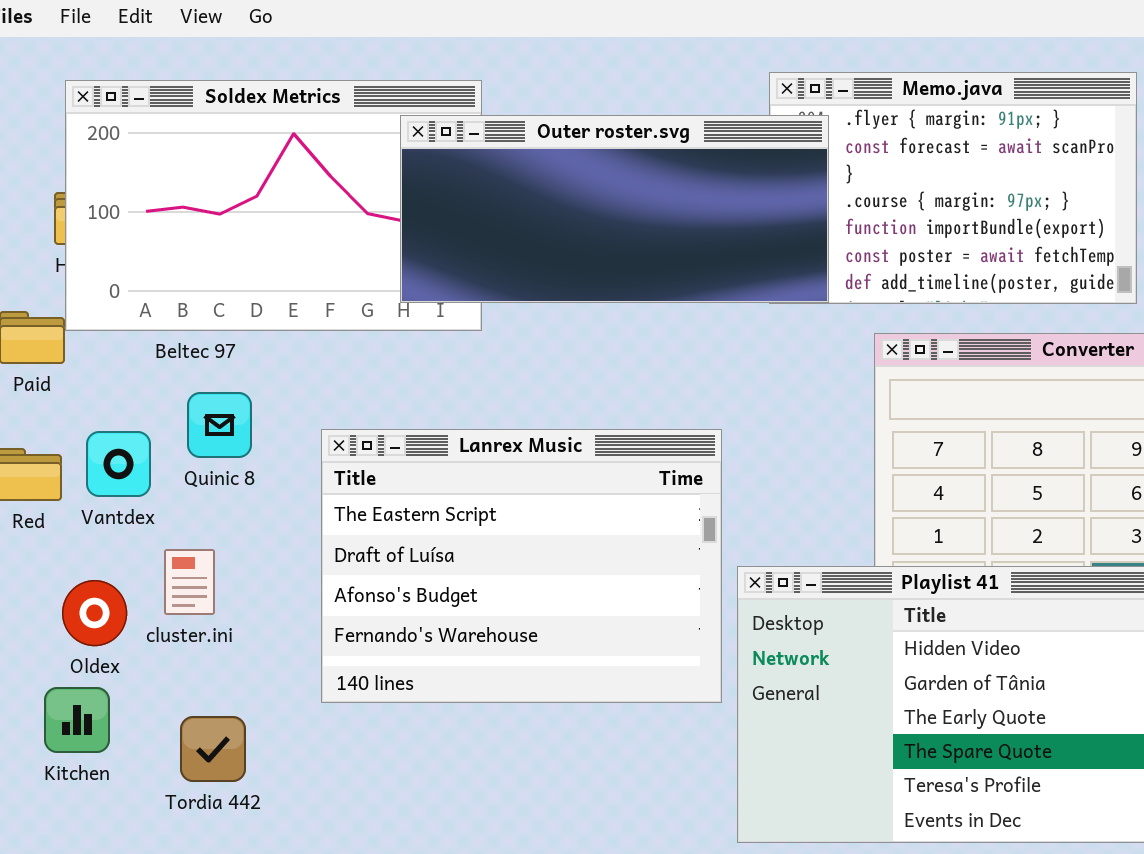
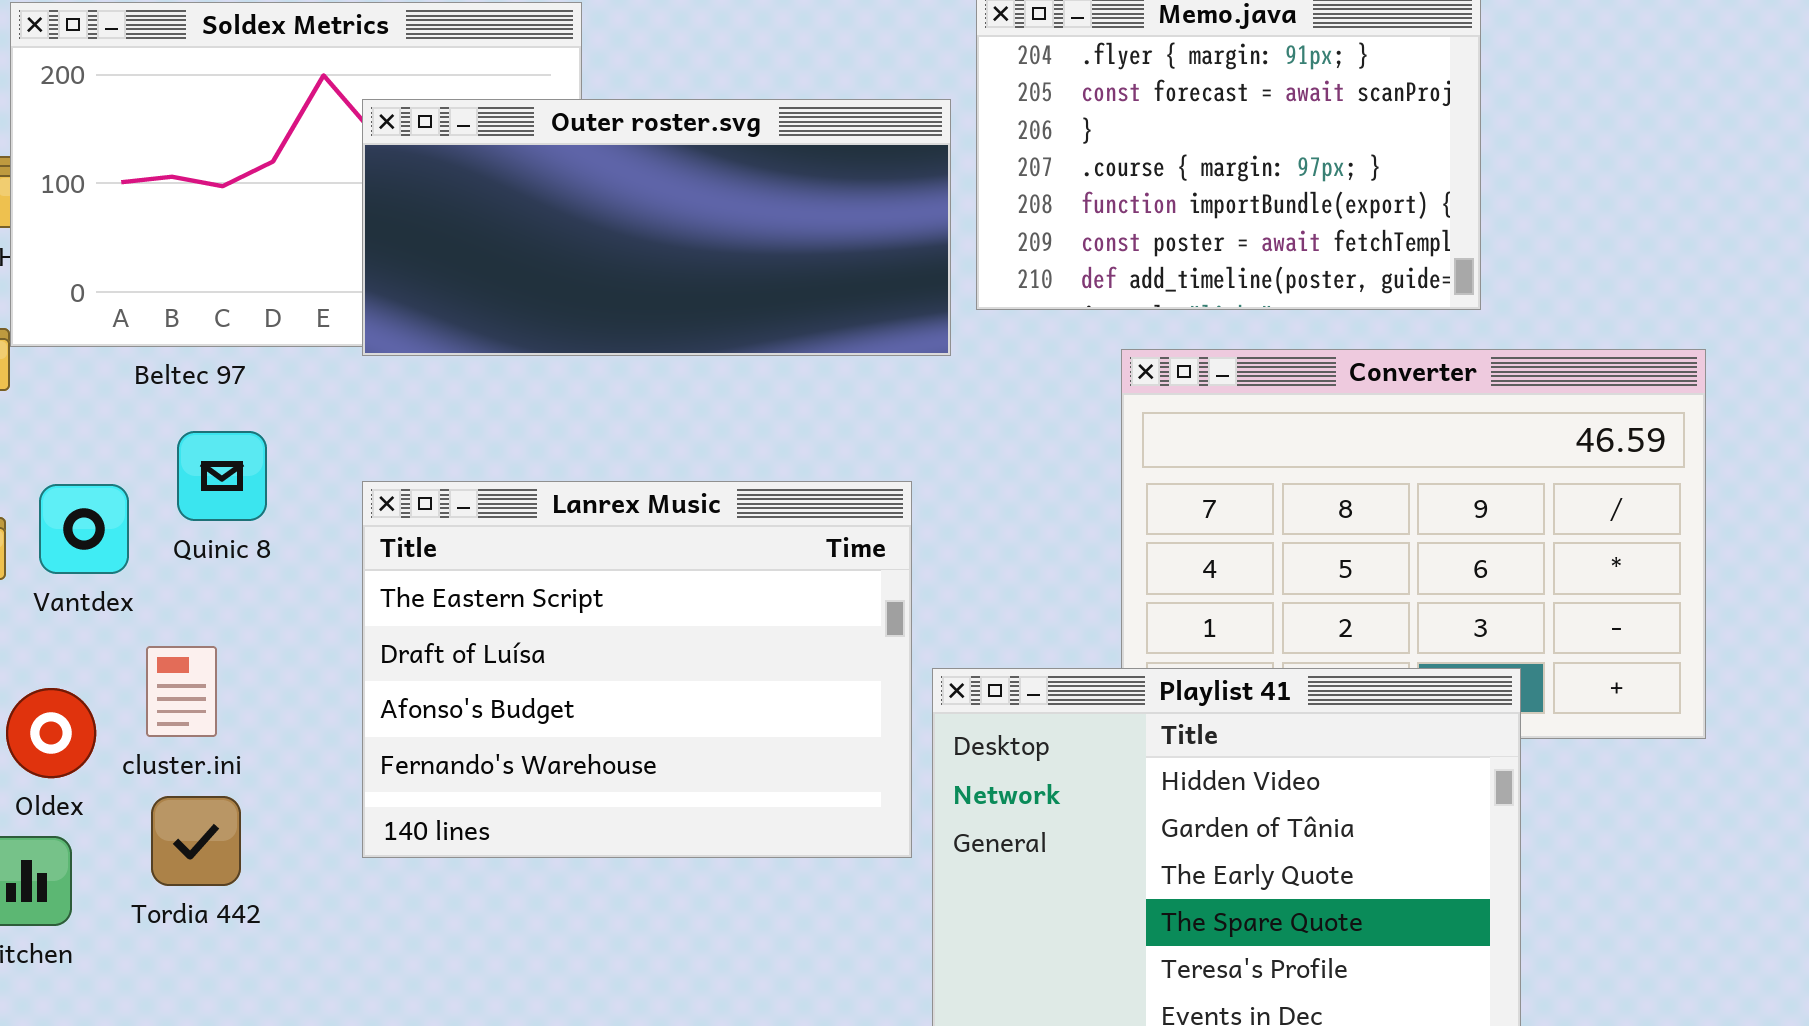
Outer roster.svg: [400,115,829,303] -> [362,99,951,356], moved
Tordia 442: [180,716,246,782] -> [151,796,241,886], moved

